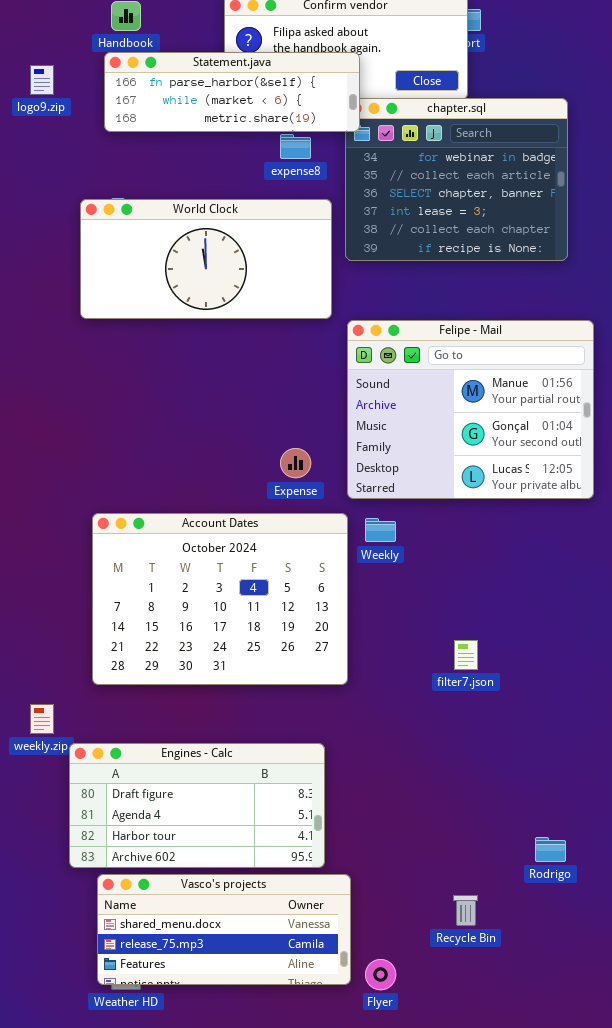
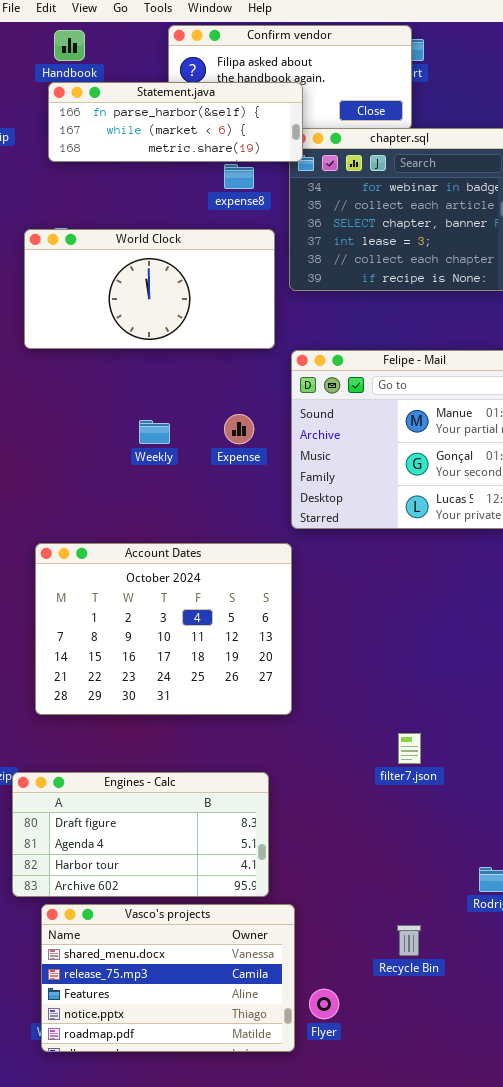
Expense: [280,448,311,478] -> [224,414,254,444], moved
Weekly: [365,518,396,542] -> [139,420,170,444], moved
filter7.json: [454,640,478,670] -> [398,733,421,764], moved
Vasco's projects: [97,874,351,985] -> [41,904,295,1052], resized

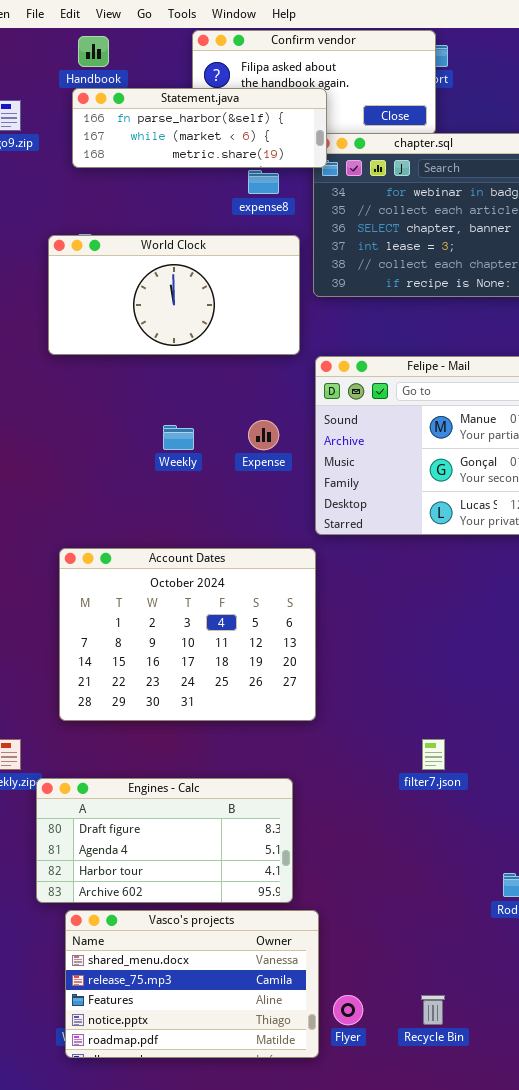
Recycle Bin: [397,925,421,956] -> [421,995,445,1025], moved

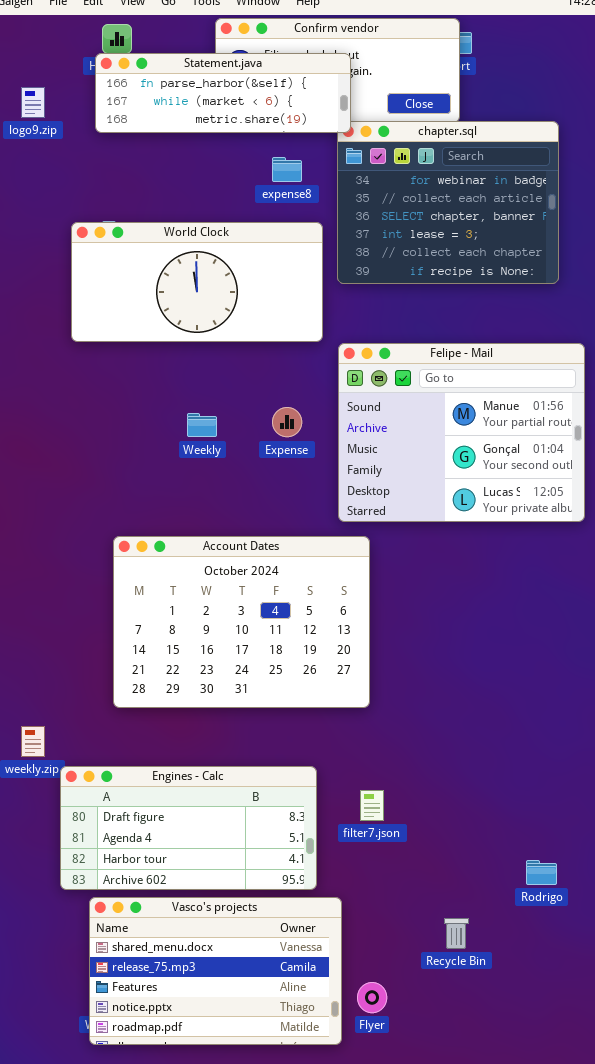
Statement.java: [72,88,327,168] -> [95,53,351,133], moved
Account Dates: [59,548,316,721] -> [113,536,370,708], moved
filter7.json: [422,739,445,770] -> [360,790,384,821], moved
Recycle Bin: [421,995,445,1025] -> [444,918,469,949], moved

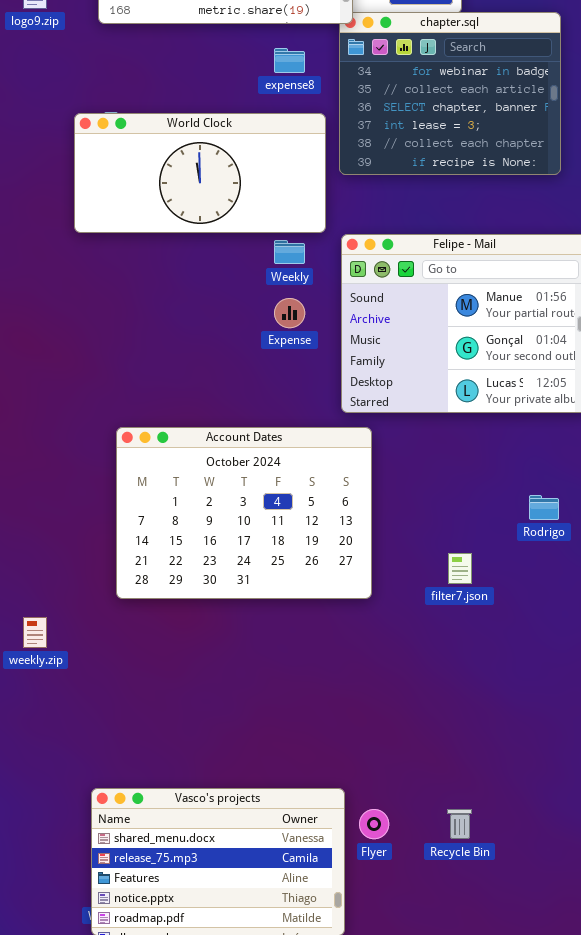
Weekly: [187,413,217,437] -> [274,240,305,264], moved
Engines - Calc: [60,766,317,890] -> none, closed
filter7.json: [360,790,384,821] -> [448,553,472,584], moved
Rodrigo: [526,860,557,885] -> [529,495,559,520], moved
Flyer: [357,982,387,1013] -> [359,809,389,839], moved

